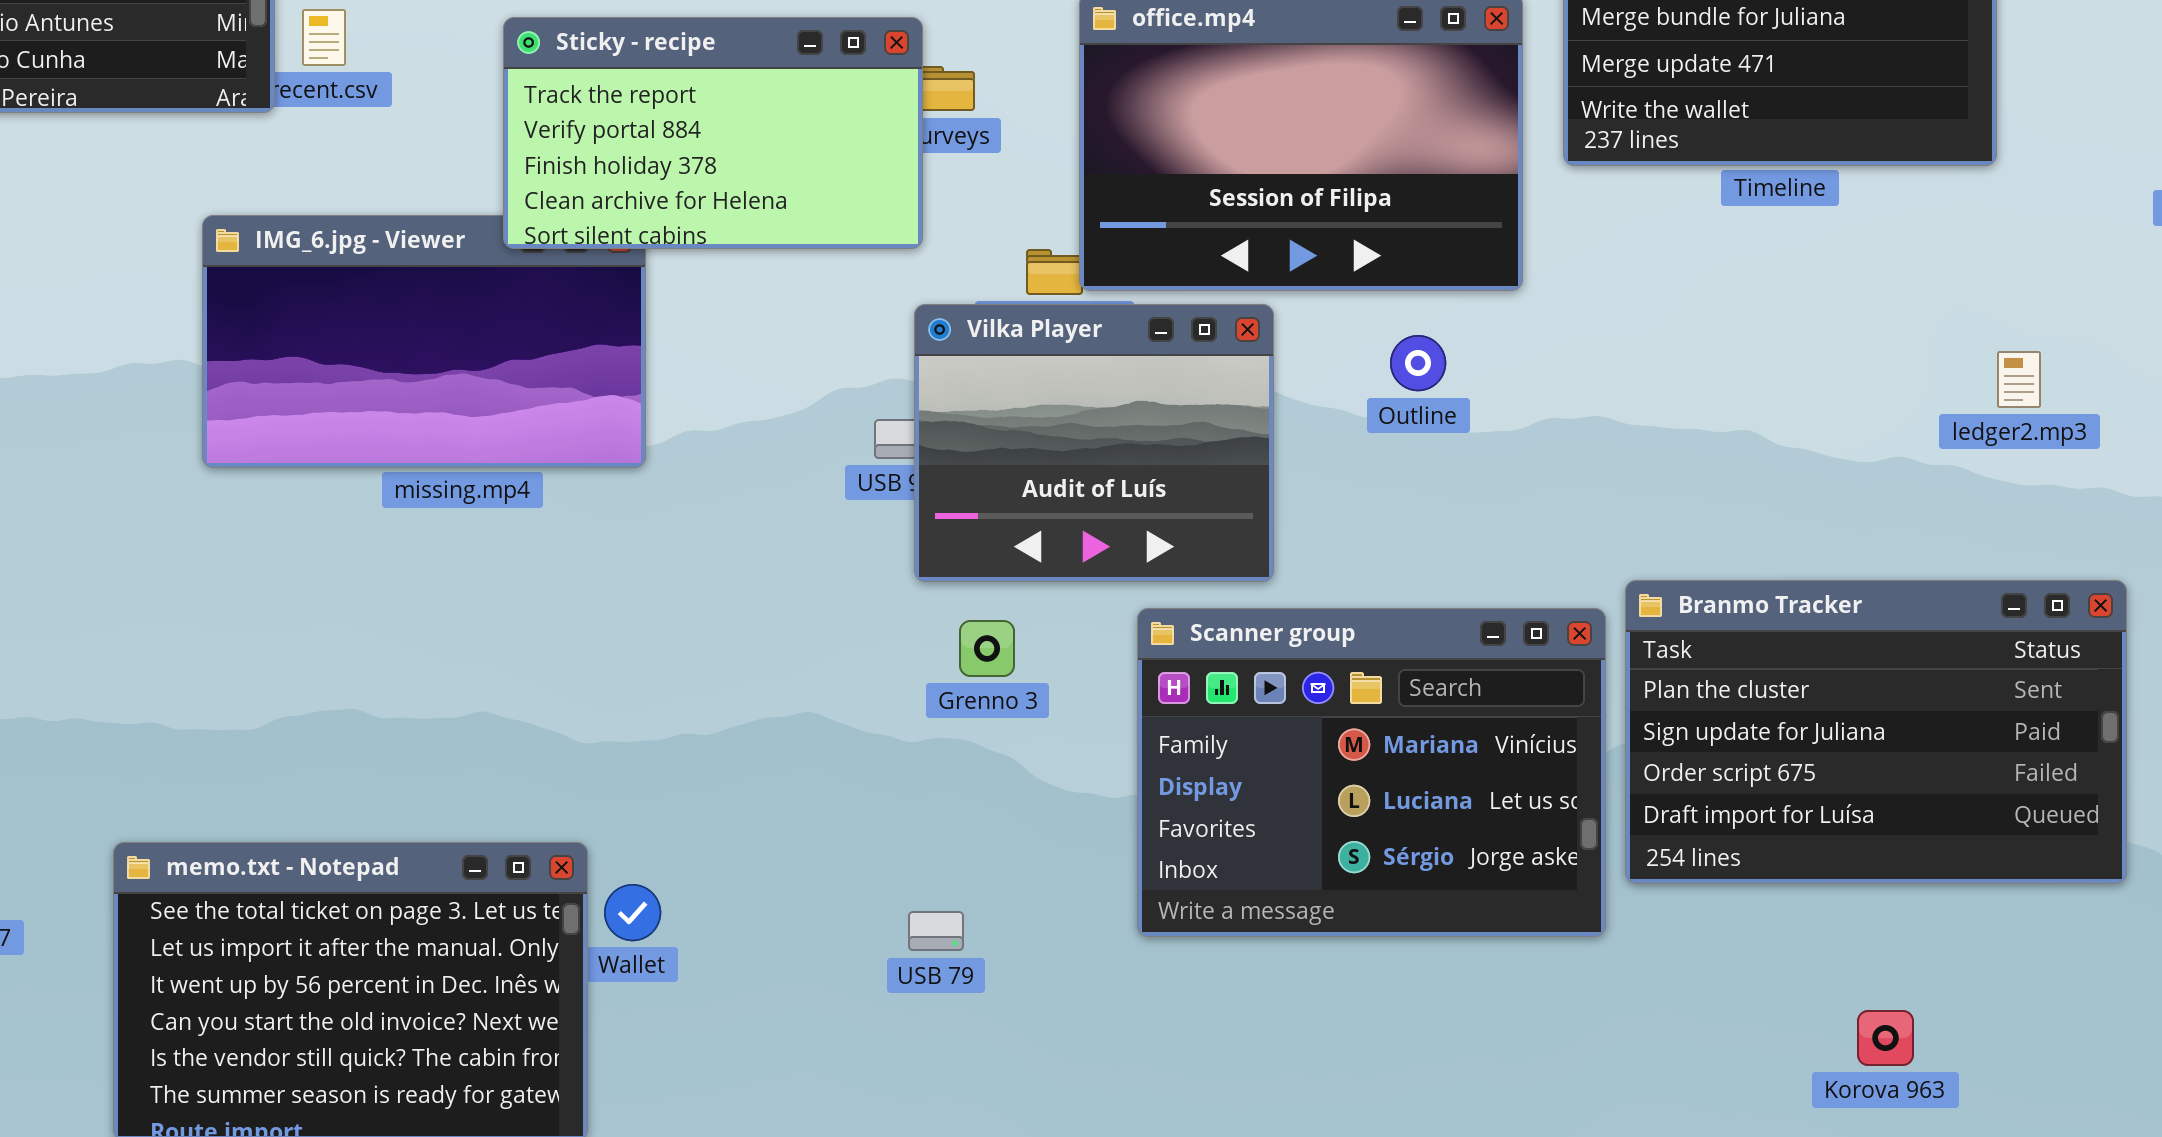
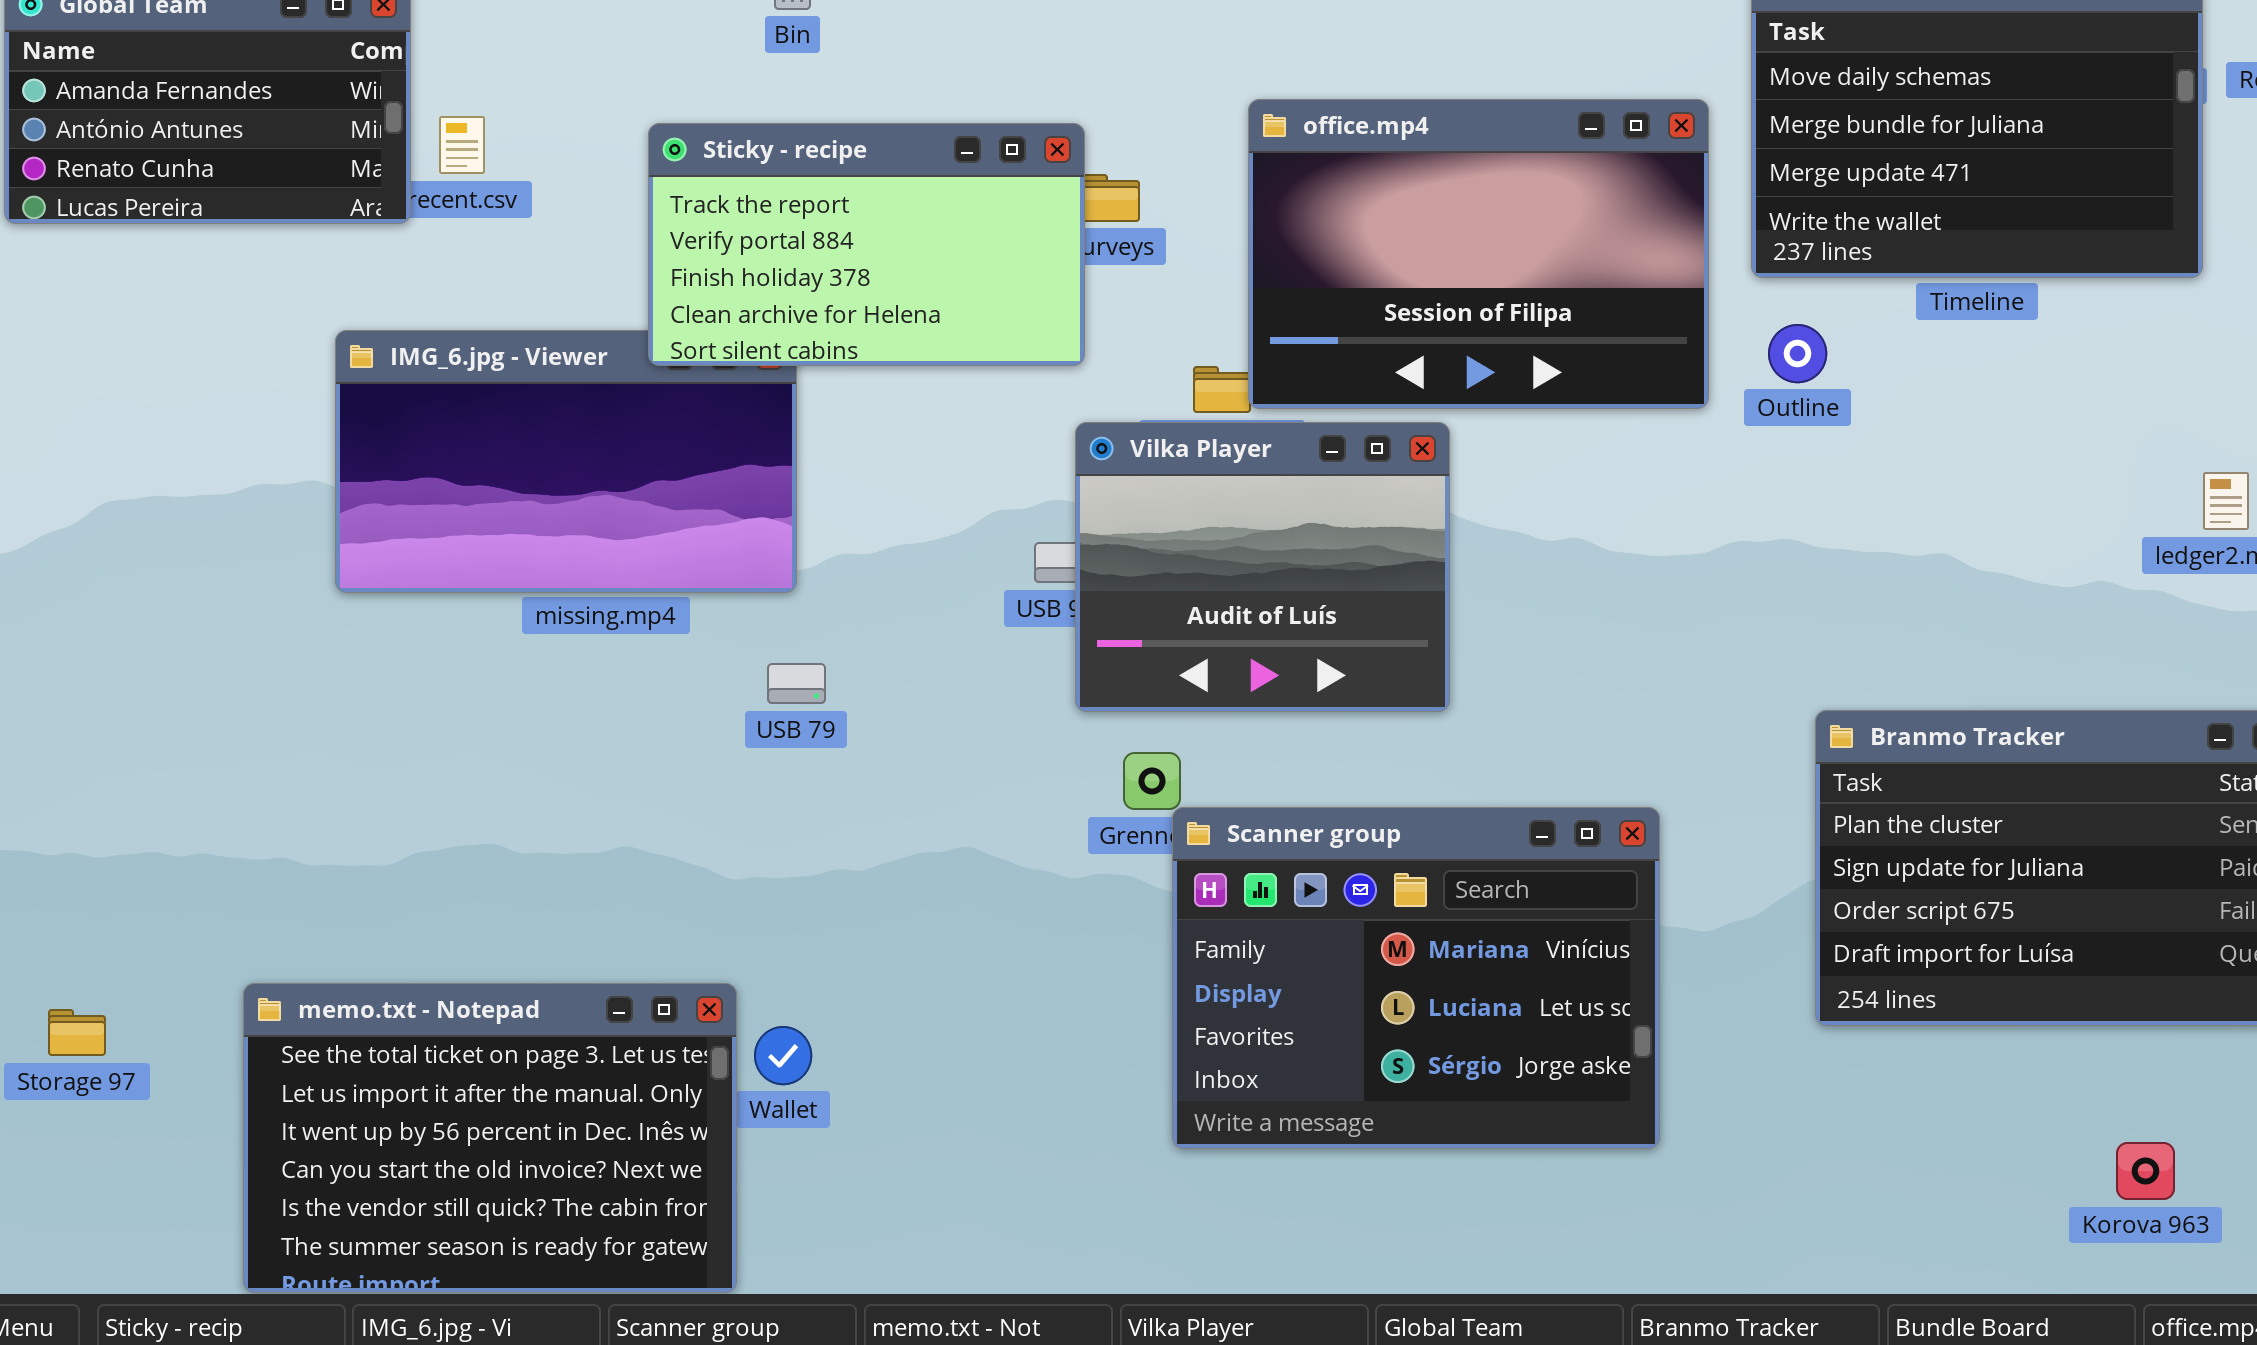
Outline: [1390,335,1446,391] -> [1768,324,1827,383], moved
Scanner group: [1137,608,1606,937] -> [1172,807,1660,1149], moved
USB 79: [908,911,964,951] -> [767,663,826,704], moved
Korova 963: [1857,1010,1914,1066] -> [2116,1142,2175,1200], moved

